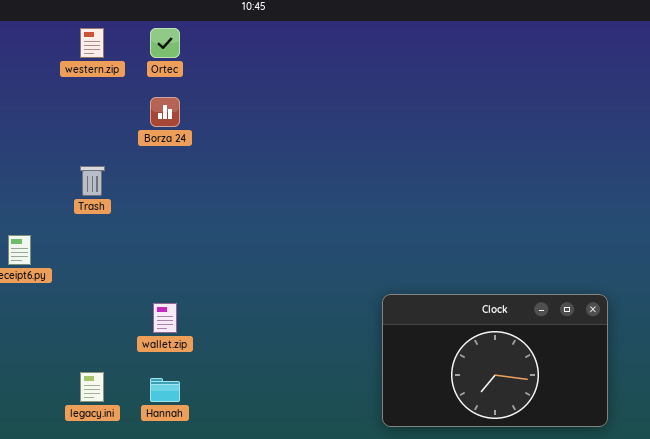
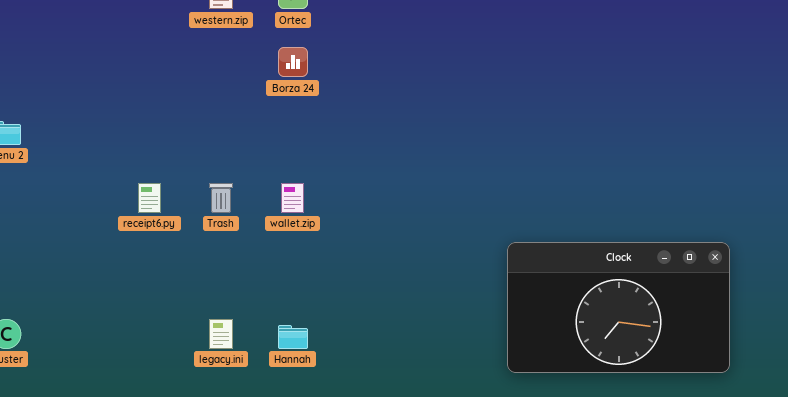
Trash: [80,166,105,196] -> [209,183,233,213], moved
wallet.zip: [153,303,177,333] -> [281,183,304,213], moved

